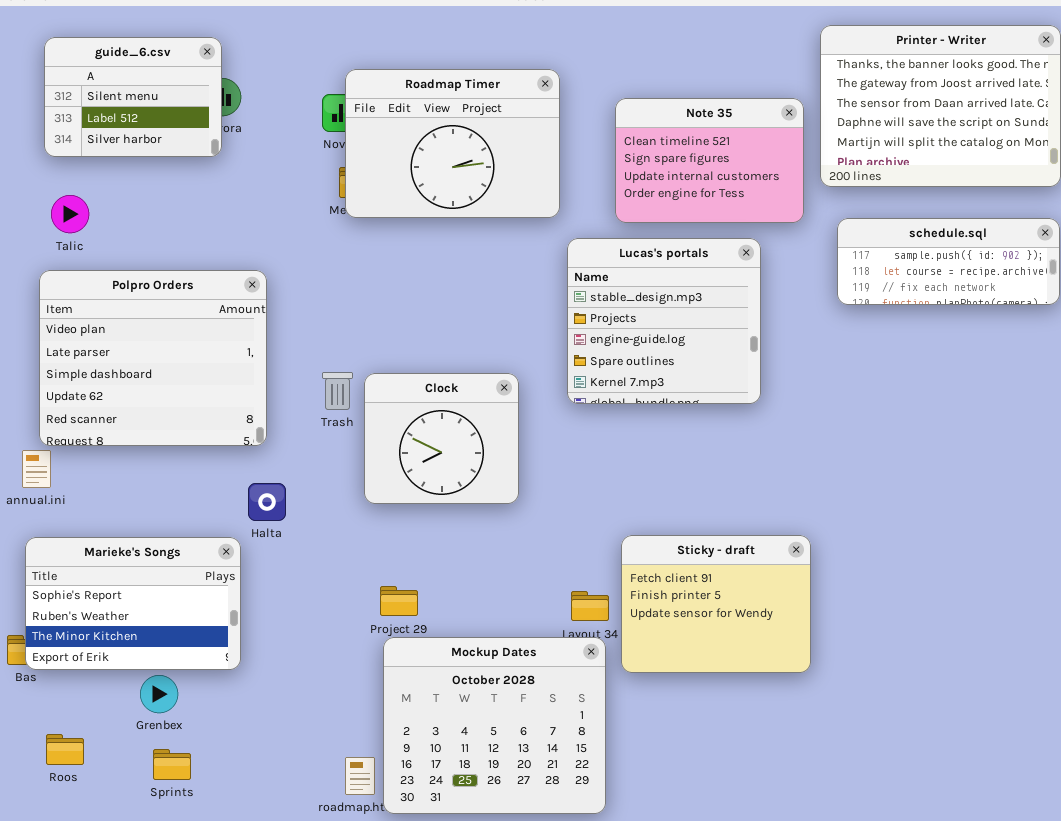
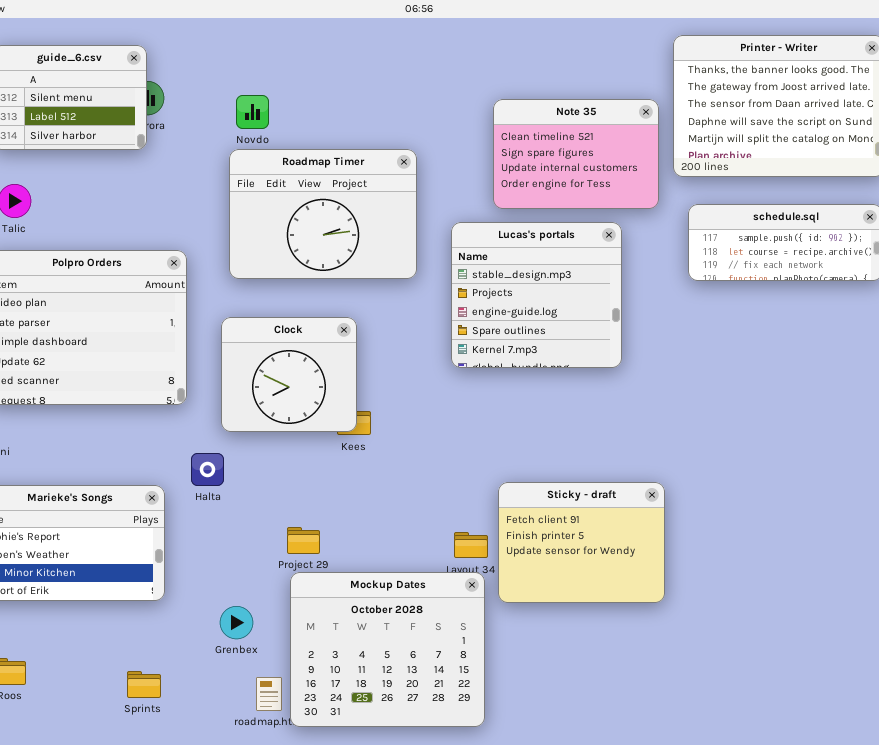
Roadmap Timer: [345,69,560,218] -> [229,149,417,279], moved
Clock: [364,373,519,504] -> [221,317,357,432], moved
Halta: [248,483,286,521] -> [191,453,224,486], moved
Grenbex: [140,675,178,713] -> [220,606,253,639], moved
Sprints: [153,749,191,780] -> [127,671,161,698], moved

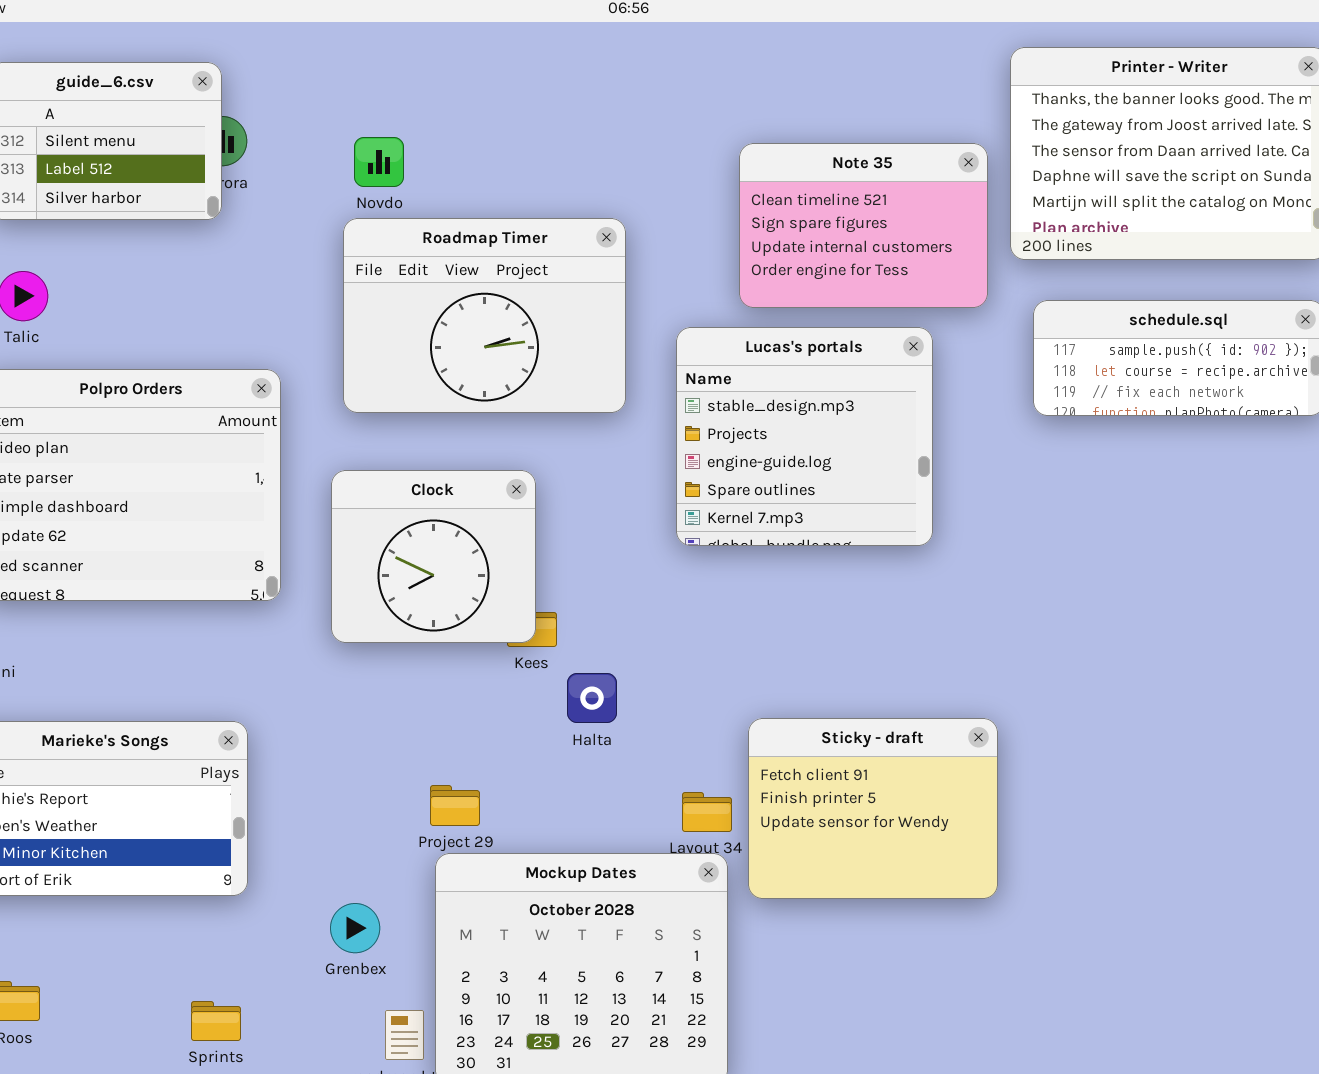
Halta: [191,453,224,486] -> [567,673,617,723], moved

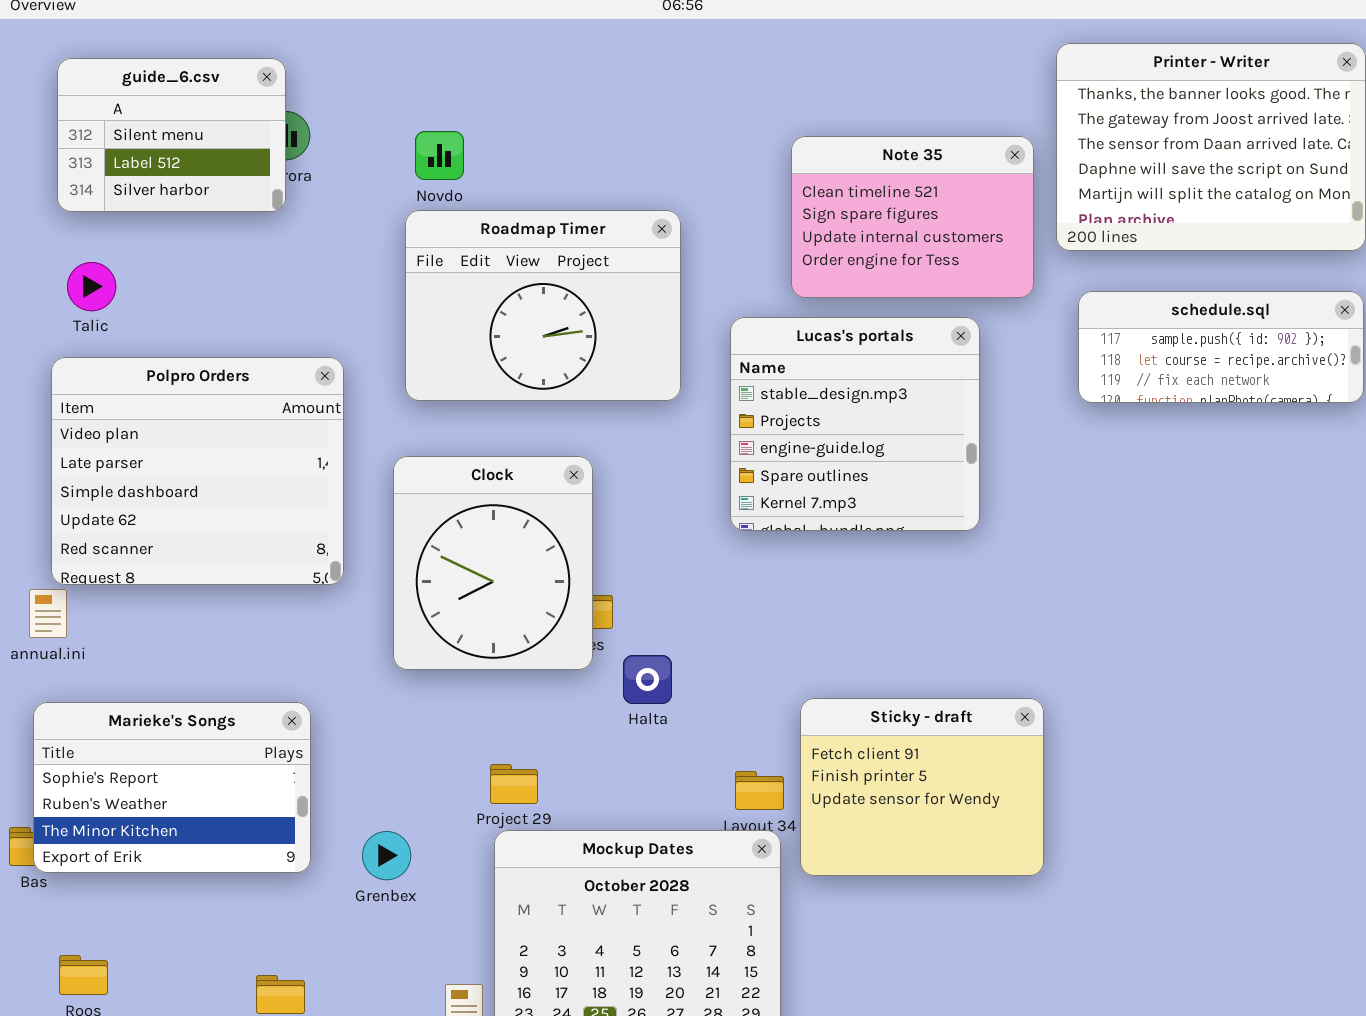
Clock: [331,470,536,643] -> [393,456,593,670], resized
Grenbex: [330,903,380,953] -> [362,831,411,880], moved

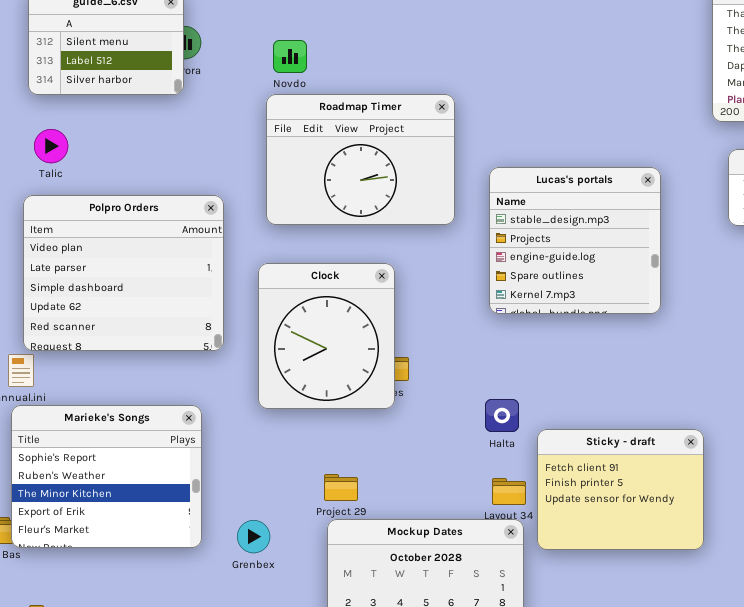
Note 35: [791,136,1034,298] -> none, closed
Halta: [623,655,672,704] -> [485,399,519,432], moved
Marieke's Songs: [33,702,311,873] -> [11,405,202,548], resized

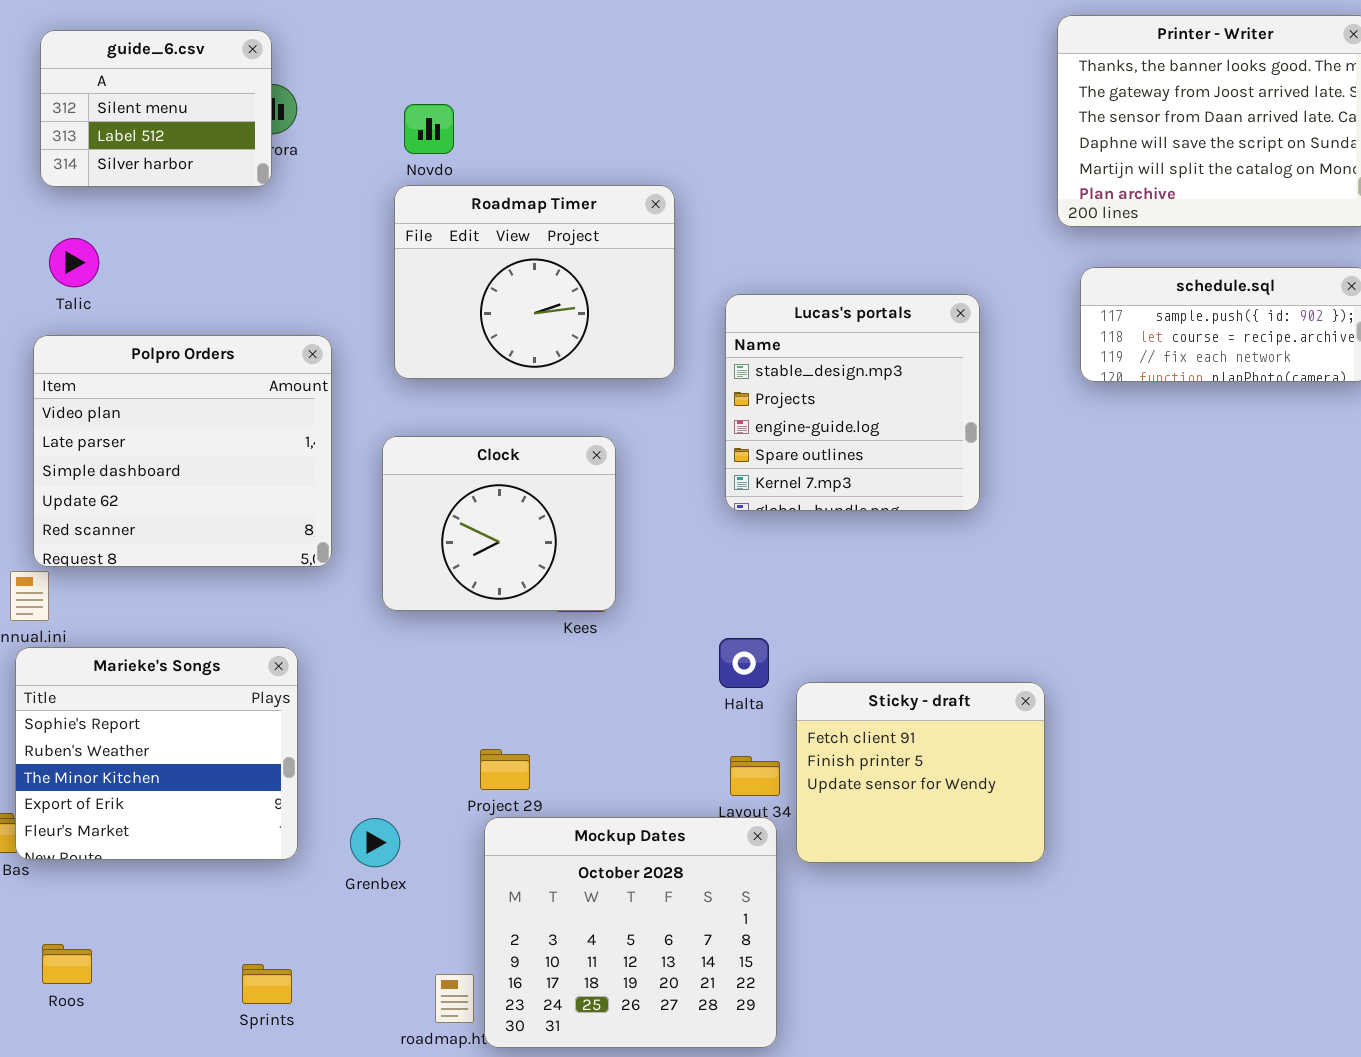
Clock: [258,263,395,409] -> [382,436,616,611], resized

